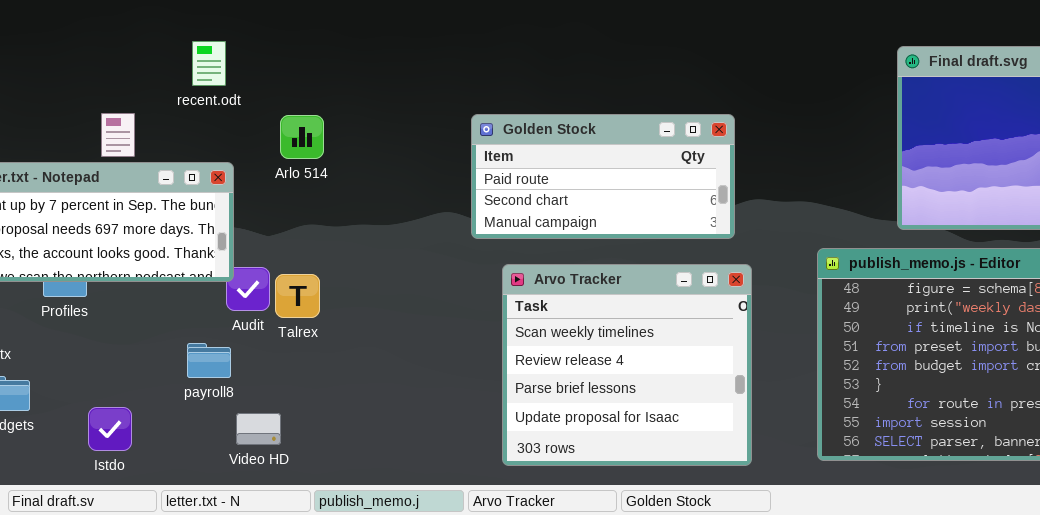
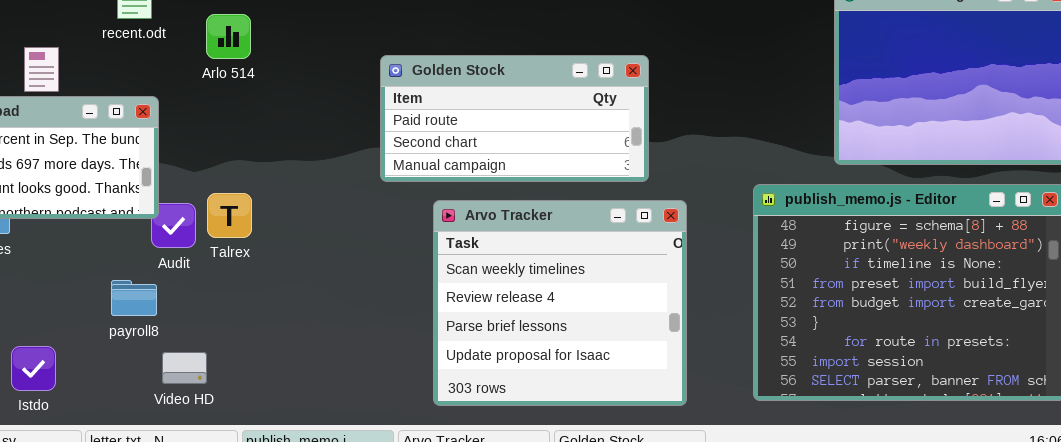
Golden Stock: [471,114,735,239] -> [380,55,649,182], moved
Arlo 514: [280,115,324,159] -> [206,14,251,59], moved
Talrex: [275,274,320,318] -> [207,193,252,238], moved

